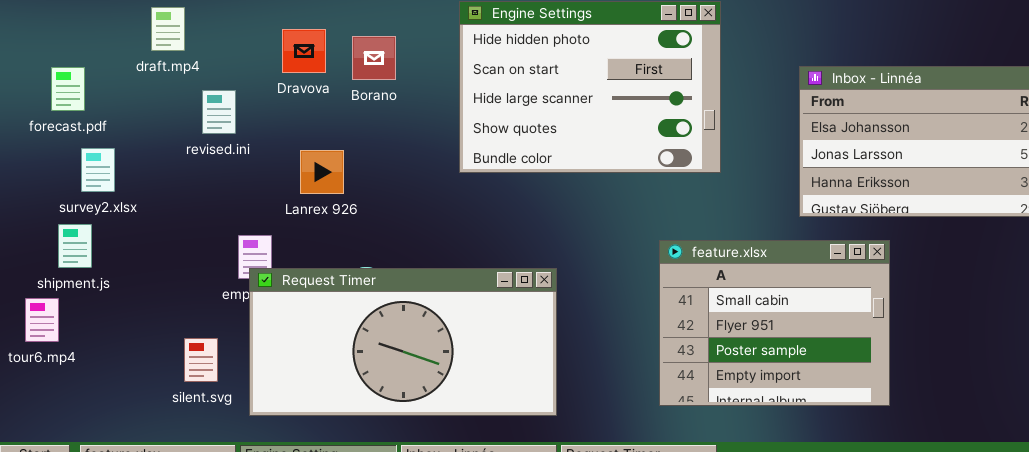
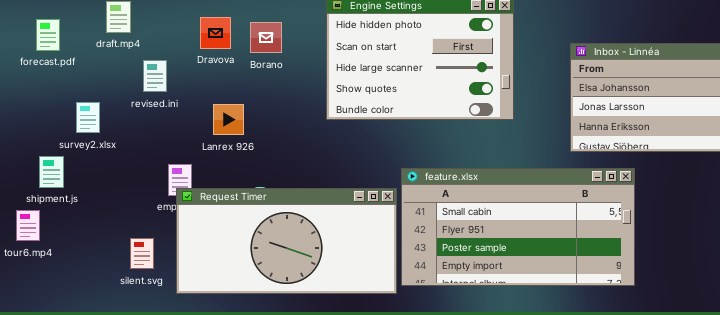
forecast.pdf: [51,67,85,111] -> [36,19,60,51], moved
survey2.xlsx: [81,148,115,192] -> [76,102,100,133], moved
feature.xlsx: [659,240,890,406] -> [401,168,635,286], resized

